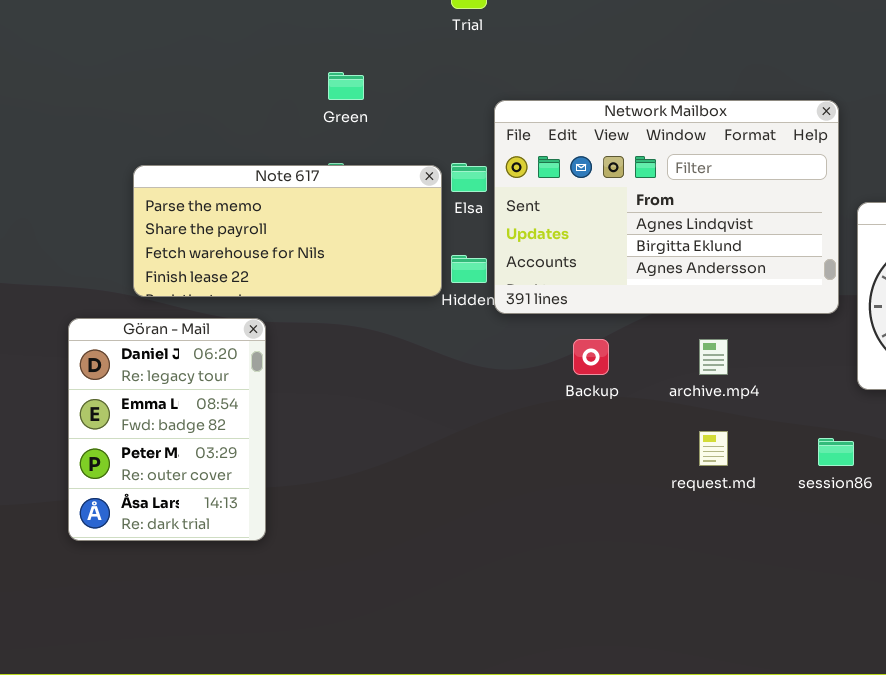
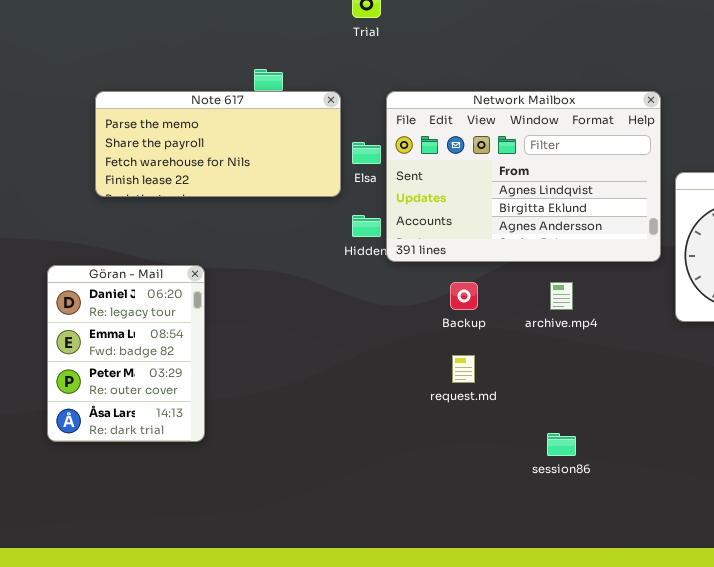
Note 617: [133,165,442,297] -> [95,91,341,197], moved
request.md: [699,431,728,466] -> [452,355,475,383], moved
session86: [818,438,854,466] -> [547,433,576,456], moved

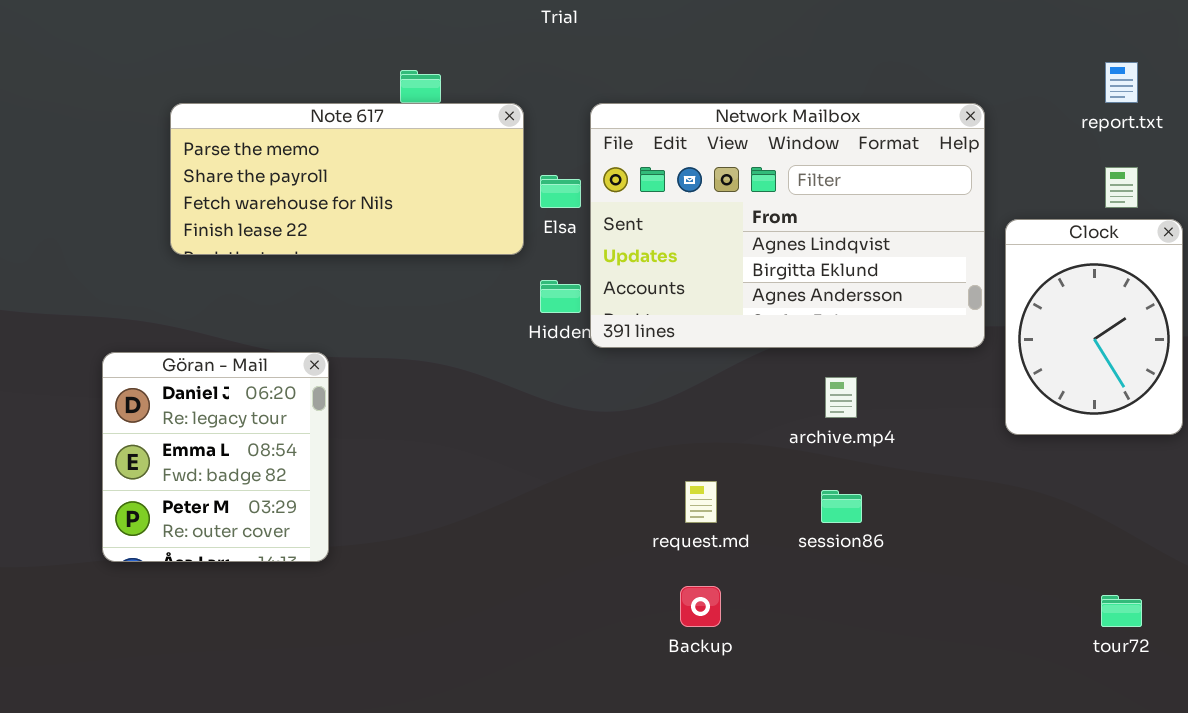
Göran - Mail: [47,265,205,442] -> [102,352,329,562], resized
Backup: [450,282,478,310] -> [680,586,721,627], moved
session86: [547,433,576,456] -> [821,490,862,523], moved

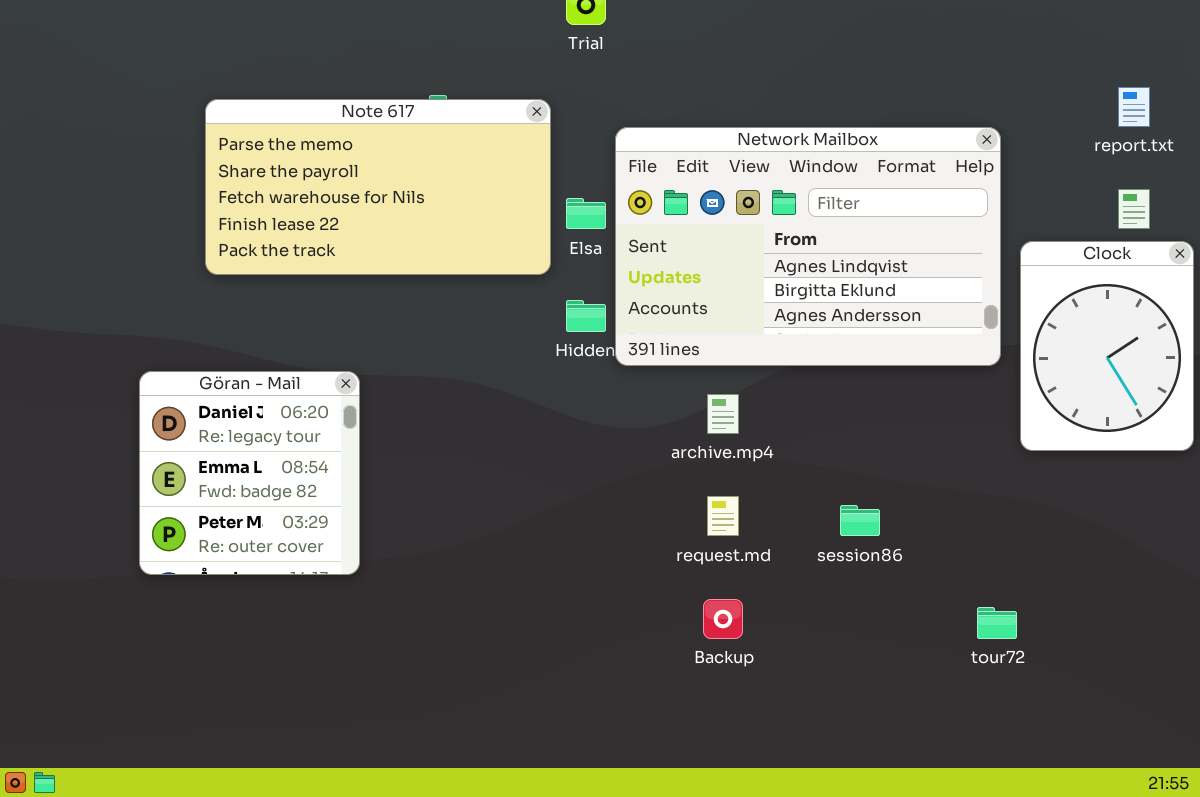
Note 617: [170,103,524,255] -> [205,99,551,275], resized
archive.mp4: [825,377,857,418] -> [707,394,739,434], moved
tour72: [1101,595,1142,627] -> [977,607,1017,639], moved

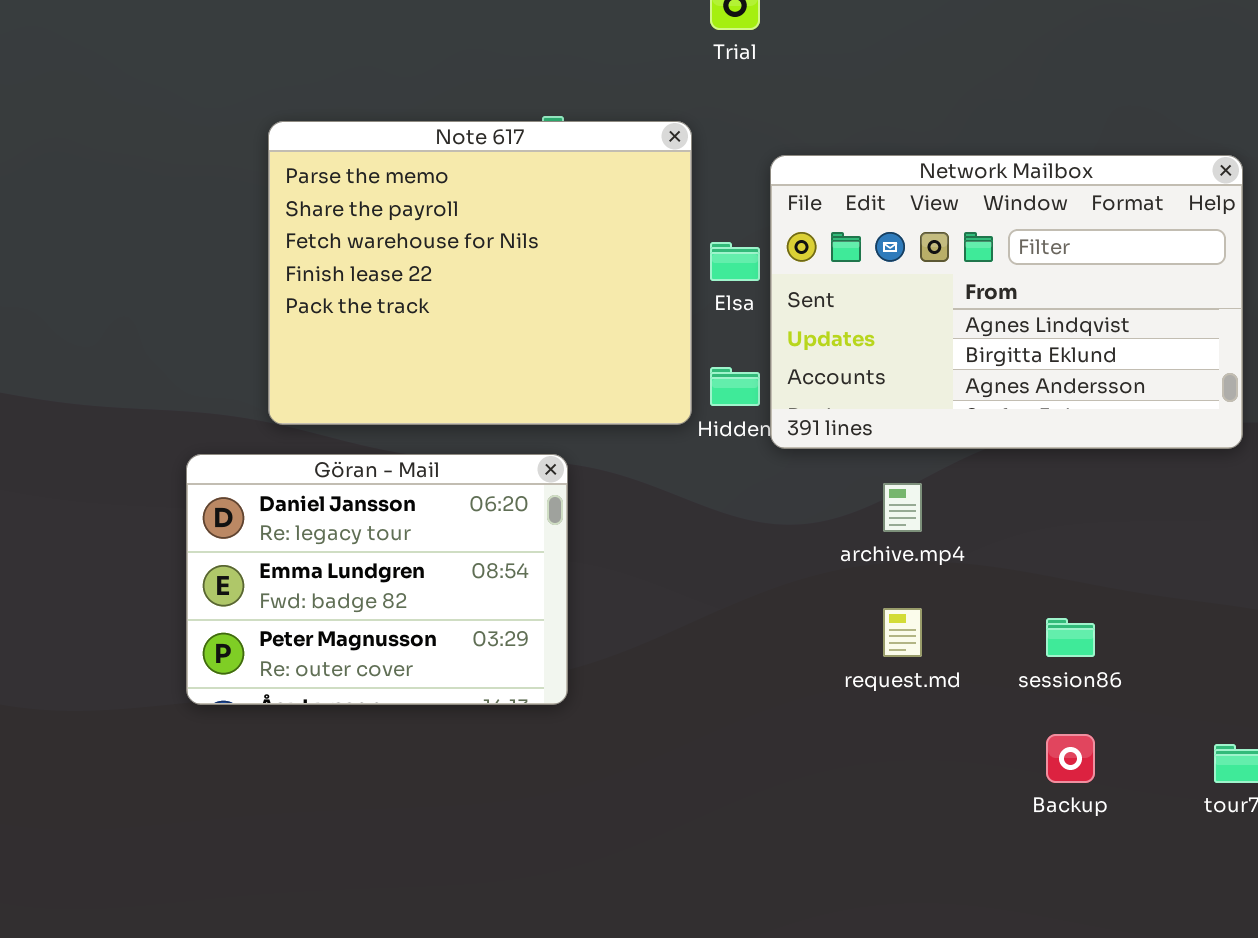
Note 617: [205,99,551,275] -> [268,121,692,425], resized
Göran - Mail: [139,371,360,575] -> [186,454,568,705], resized
Backup: [703,599,743,639] -> [1046,734,1095,783], moved

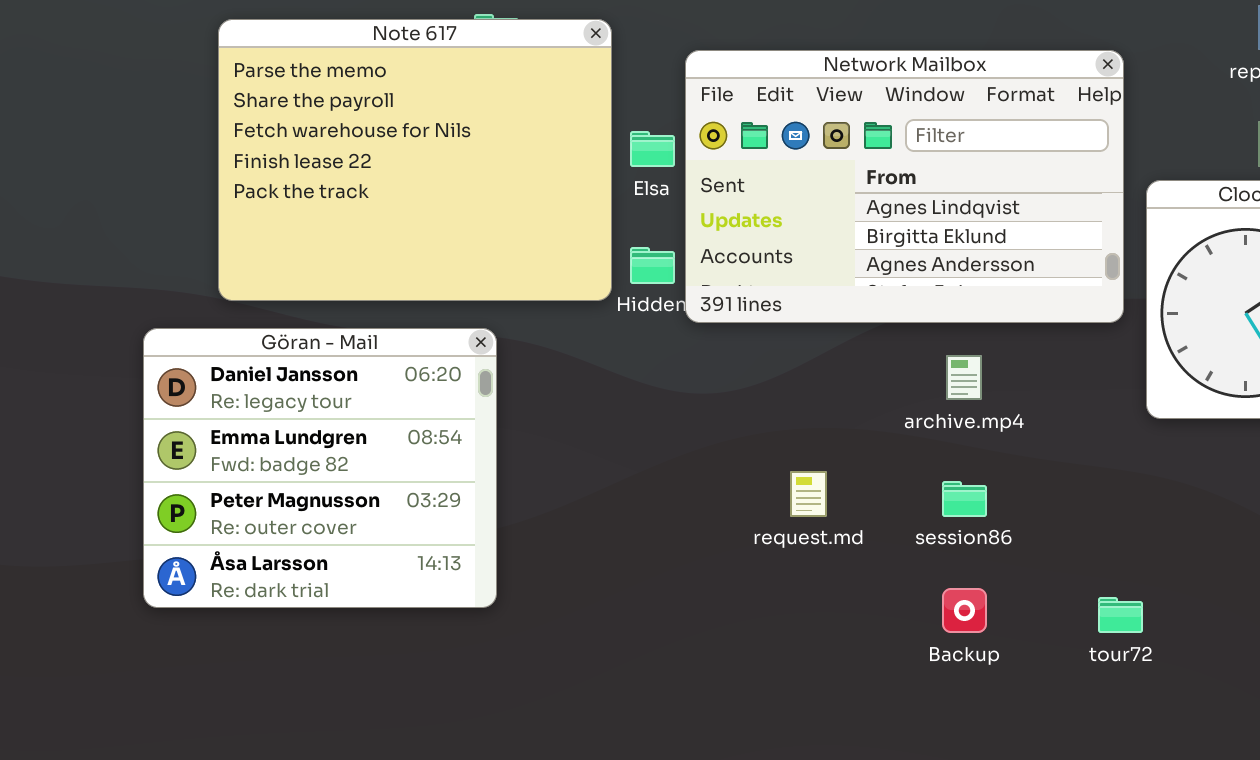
Göran - Mail: [186,454,568,705] -> [143,328,497,608], resized
archive.mp4: [883,483,922,532] -> [946,355,982,400], moved

